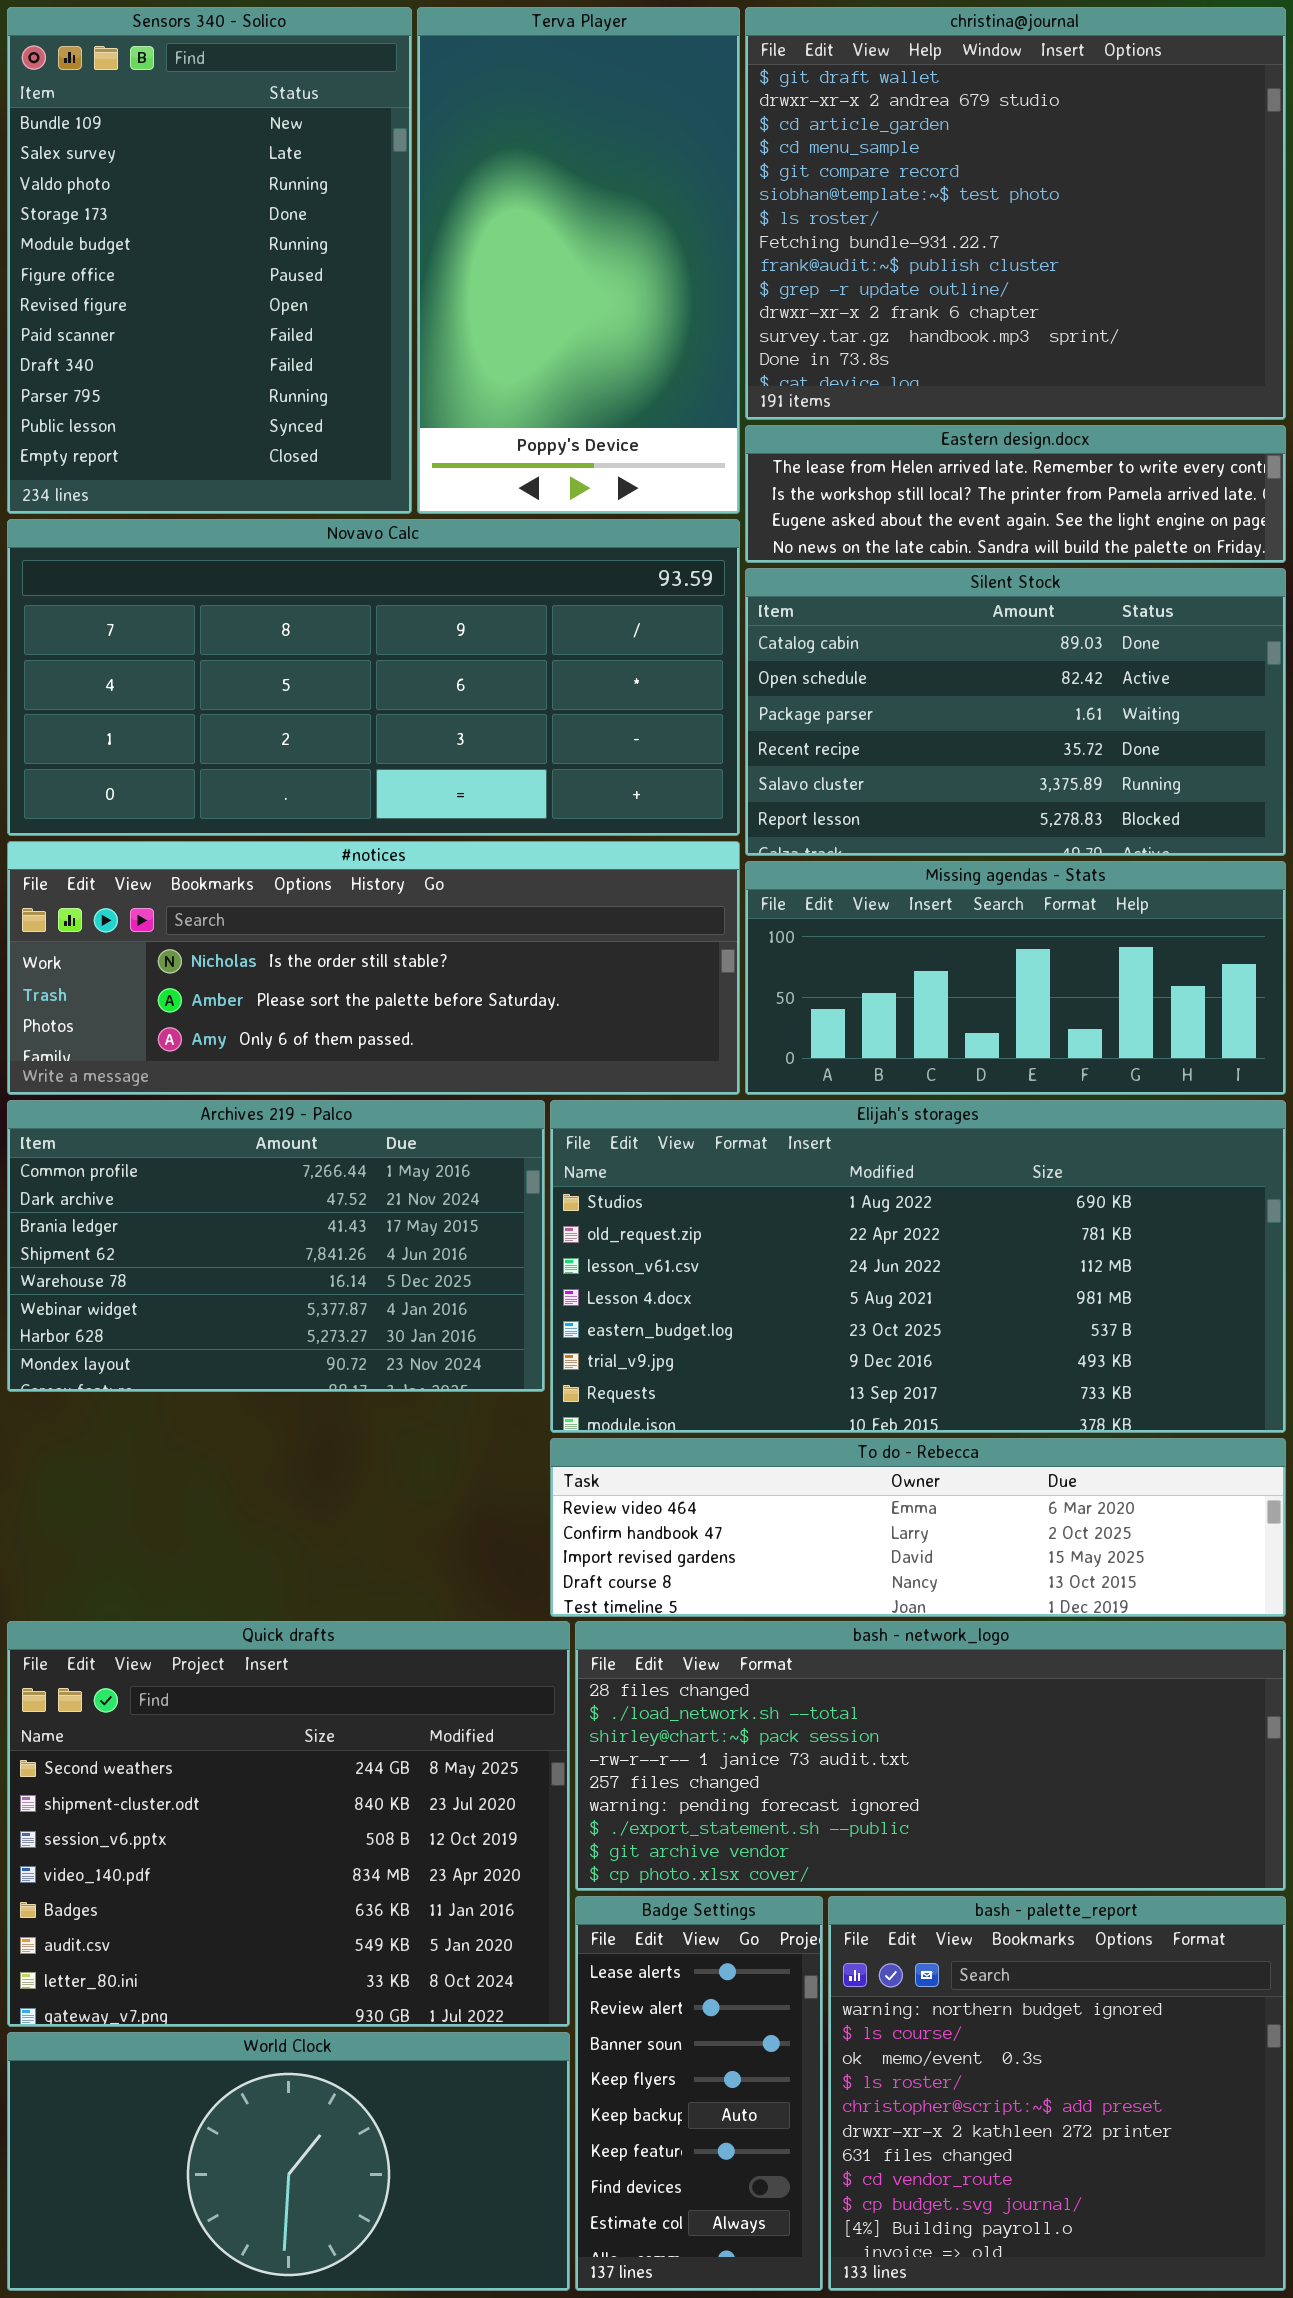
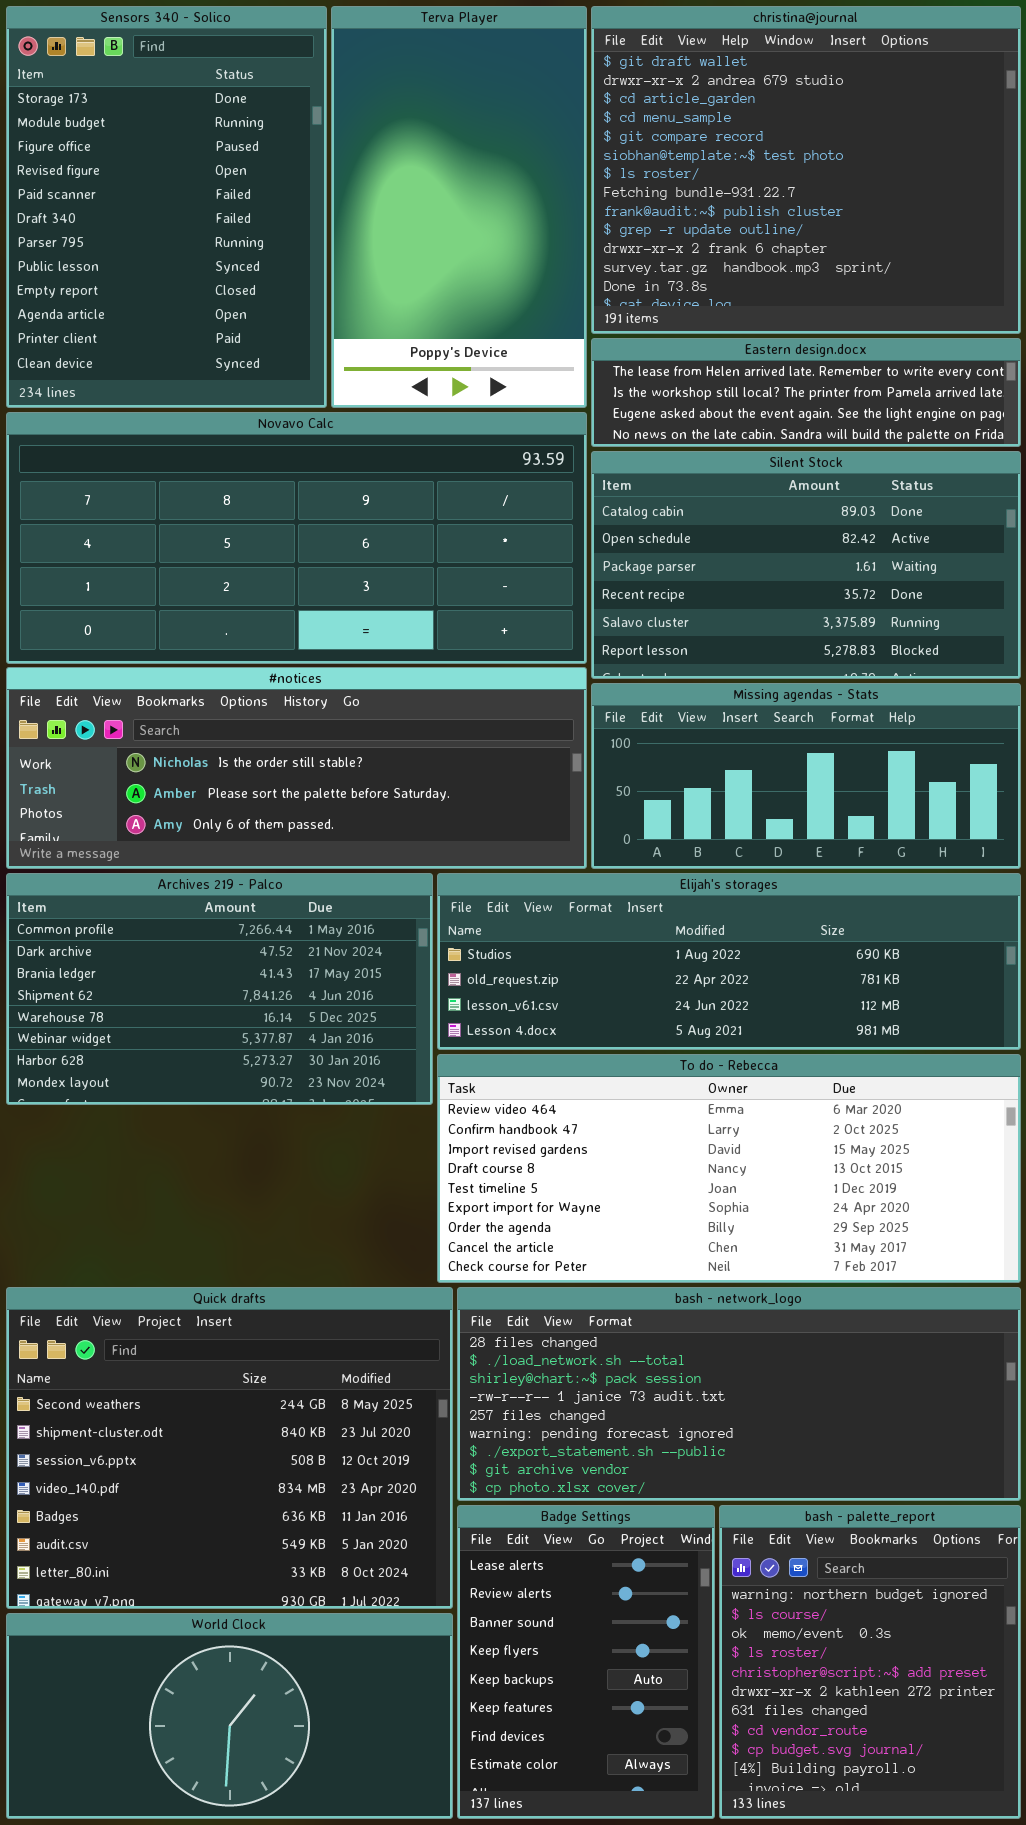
Sensors 340 - Solico: [7,7,412,514] -> [6,6,327,408], scrolled down 3 rows
Elijah's storages: [550,1100,1286,1433] -> [437,873,1021,1050], resized
To do - Rebecca: [550,1438,1286,1617] -> [437,1054,1021,1283], resized
Badge Settings: [575,1896,823,2291] -> [457,1505,715,1819], resized
bash - palette_report: [828,1896,1286,2291] -> [719,1505,1021,1819], resized

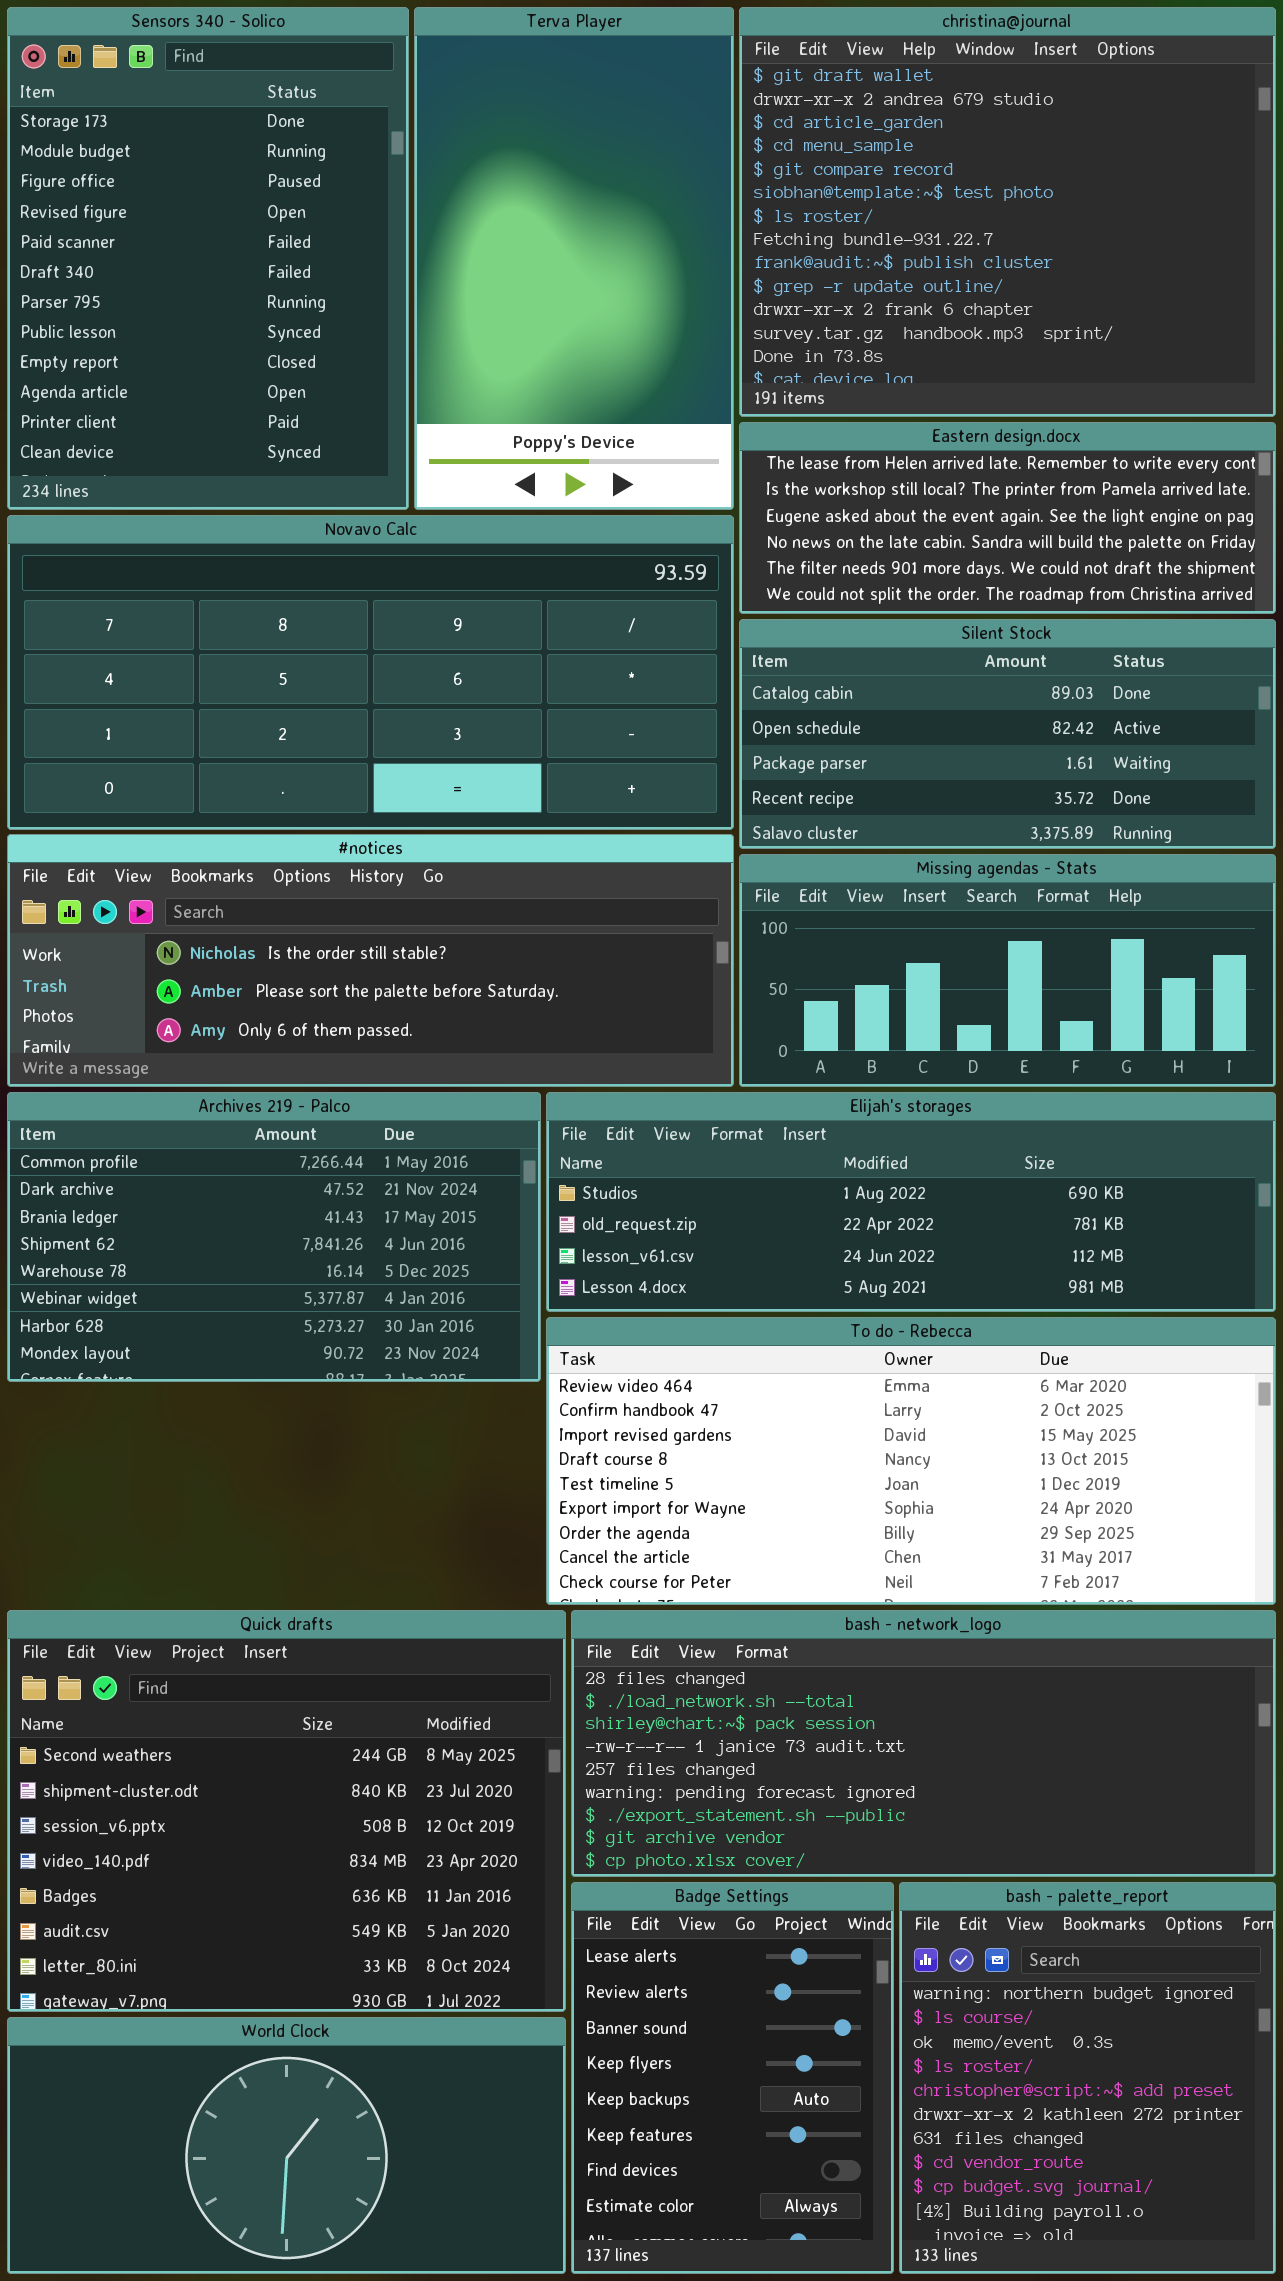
Eastern design.docx: [591,338,1021,447] -> [739,422,1276,614], resized
Silent Stock: [591,451,1021,679] -> [739,619,1276,849], resized

